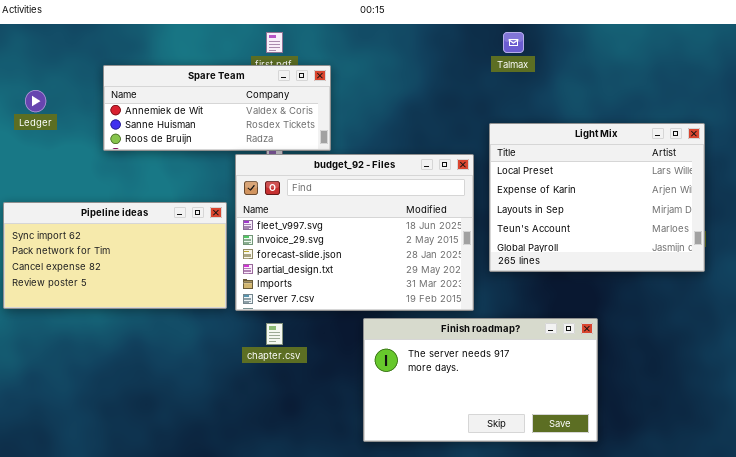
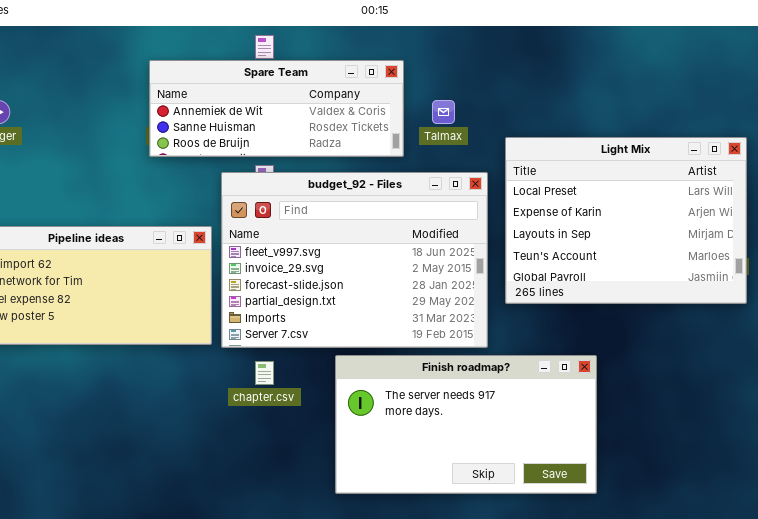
Talmax: [503,32,524,53] -> [432,100,455,124], moved
Spare Team: [103,65,331,151] -> [149,60,404,157], moved
Finish roadmap?: [363,318,598,442] -> [335,355,597,494], moved

